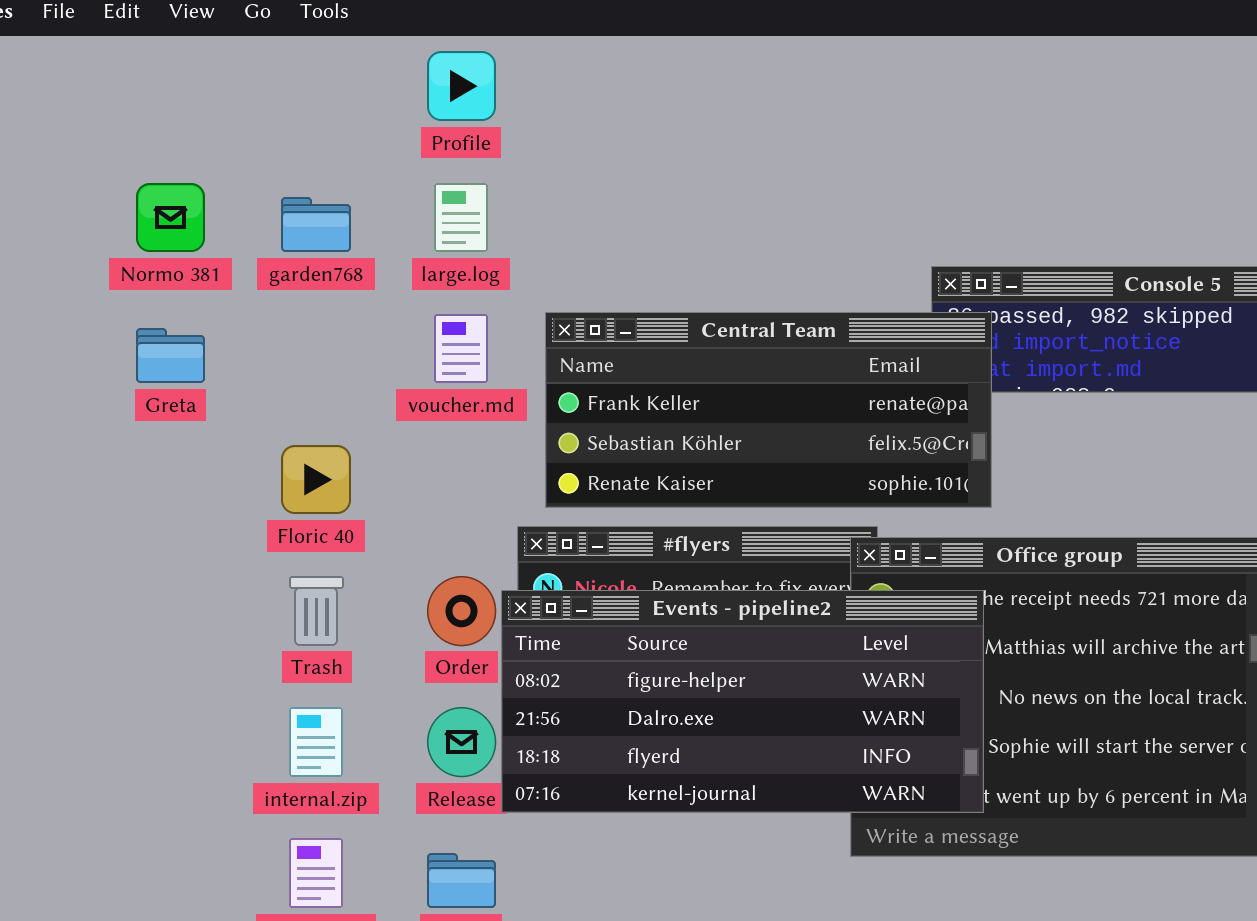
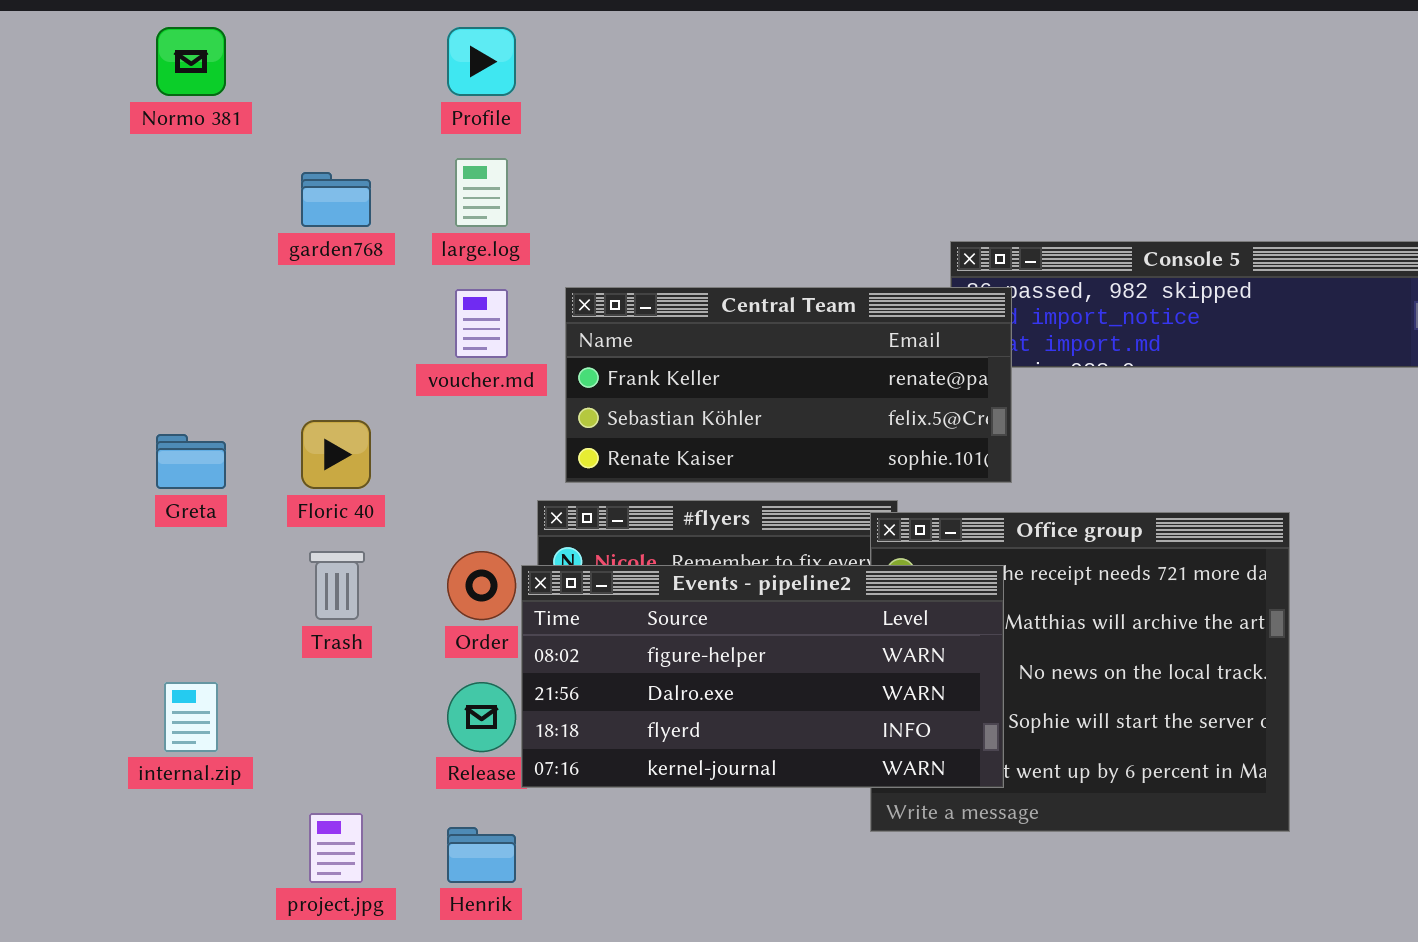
Normo 381: [136,183,205,252] -> [156,27,226,96], moved
Greta: [136,328,205,383] -> [156,434,226,489], moved
internal.zip: [289,707,343,777] -> [164,682,218,752], moved

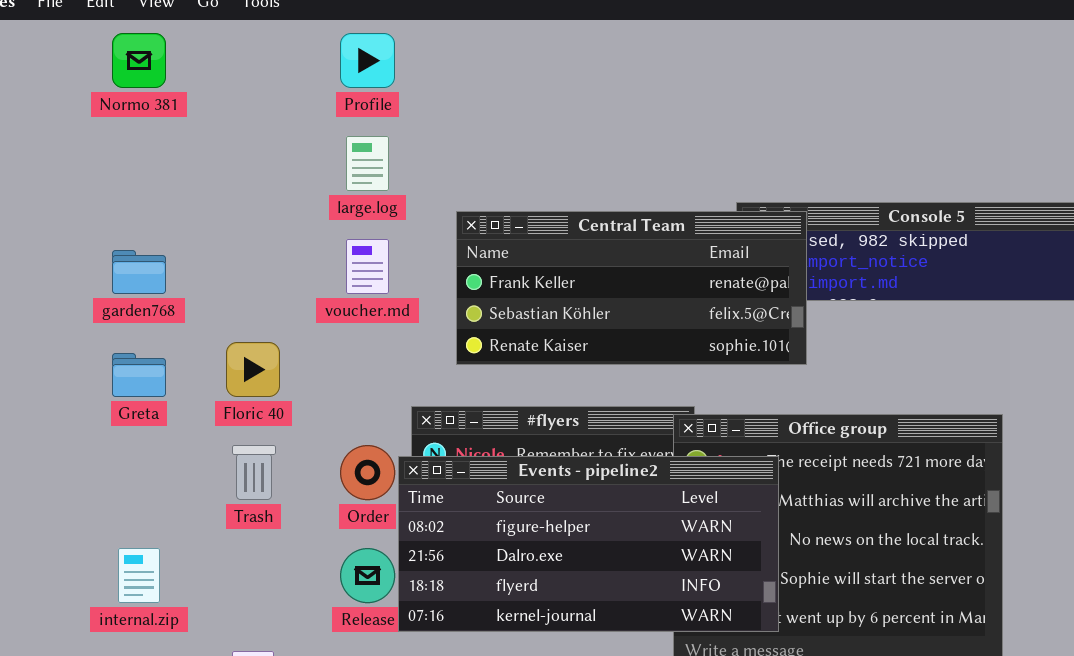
garden768: [301,172,371,227] -> [112,250,166,294], moved
Central Team: [565,287,1012,483] -> [456,211,807,365], moved

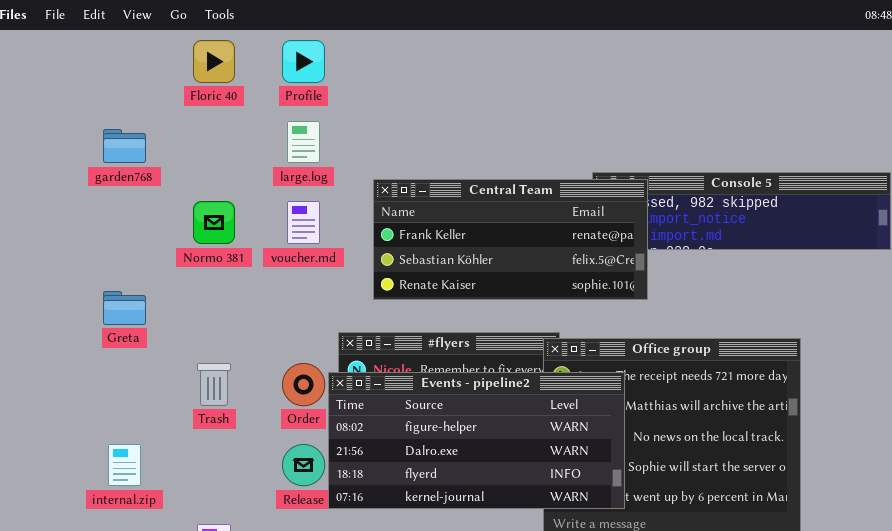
Normo 381: [112,33,166,88] -> [193,201,235,244], moved
garden768: [112,250,166,294] -> [103,129,146,163], moved
Floric 40: [226,342,280,397] -> [193,40,235,83], moved

